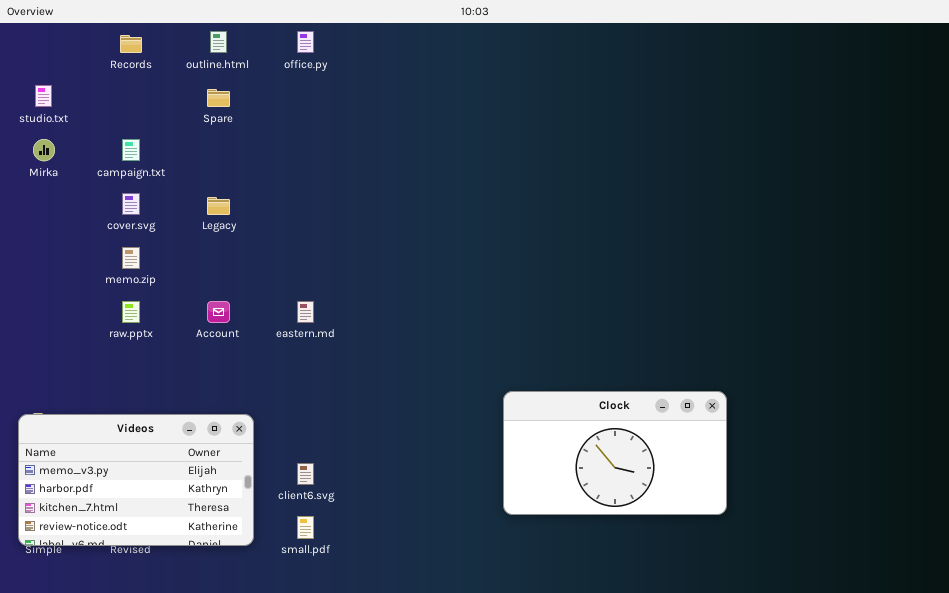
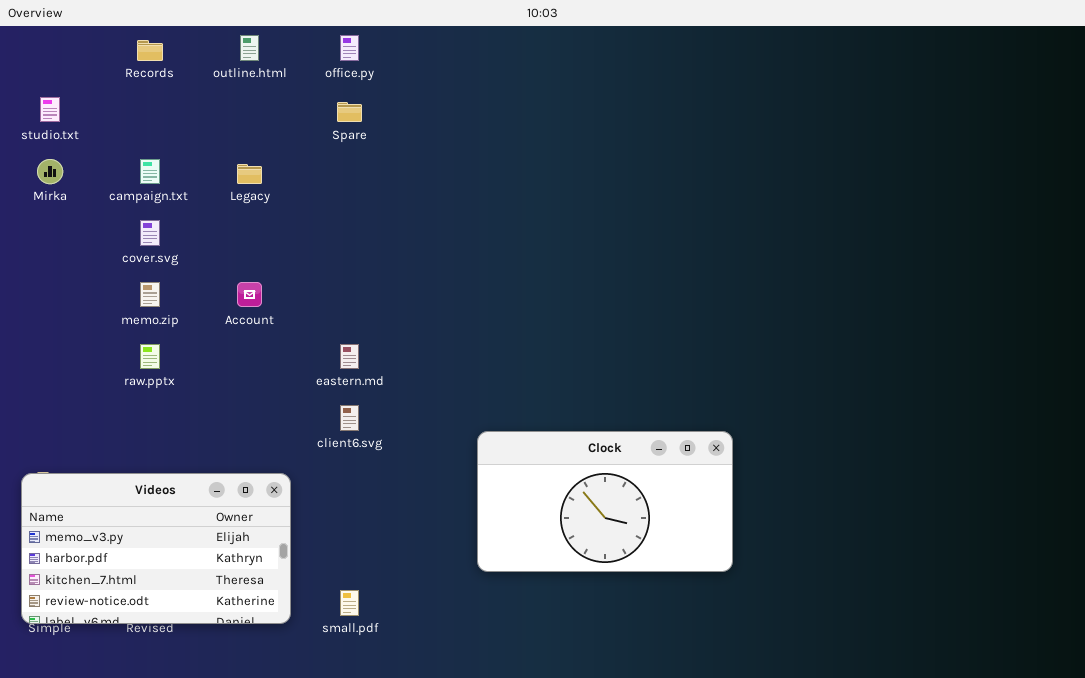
Spare: [207,89,230,107] -> [337,102,362,122], moved
Legacy: [207,197,230,215] -> [237,164,262,184], moved
Account: [207,301,230,323] -> [237,282,262,307], moved
Clock: [503,391,727,515] -> [477,431,733,572], moved
client6.svg: [297,463,314,485] -> [340,405,359,431], moved

